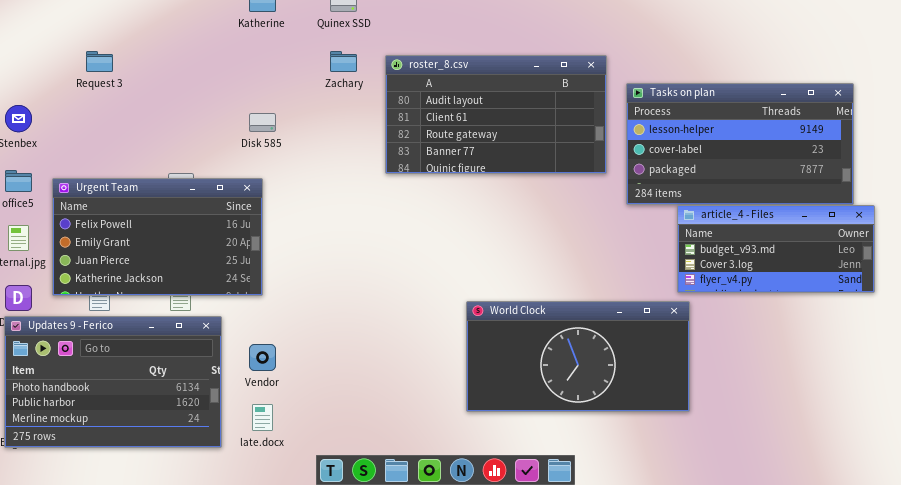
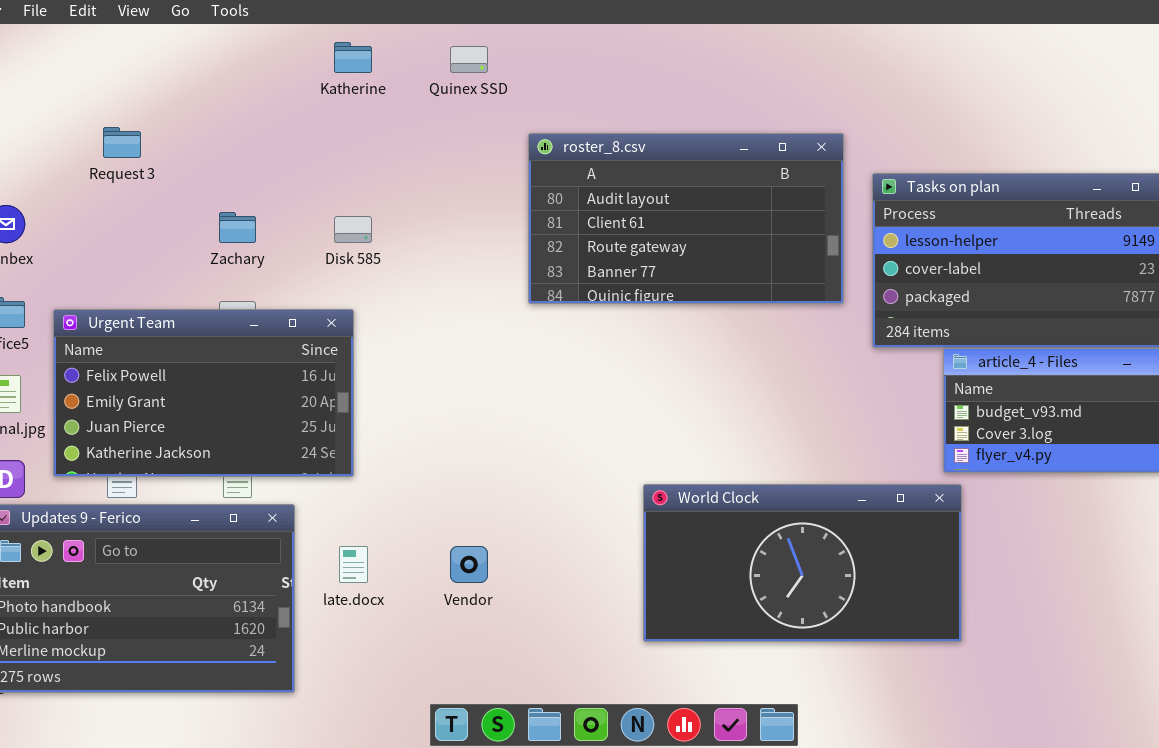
Zachary: [330,51,357,72] -> [219,212,256,243], moved
Vendor: [249,344,276,371] -> [450,546,488,583], moved
late.docx: [252,404,273,431] -> [339,546,368,583], moved

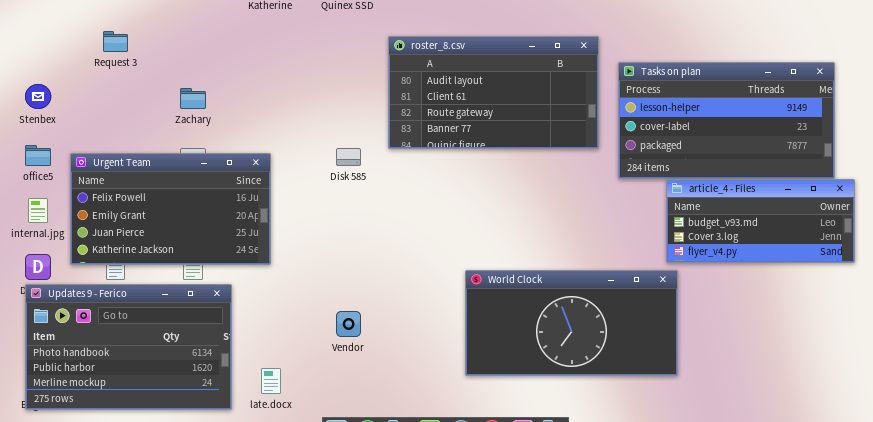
Disk 585: [334,216,372,243] -> [336,148,361,166], moved
late.docx: [339,546,368,583] -> [261,368,281,394], moved

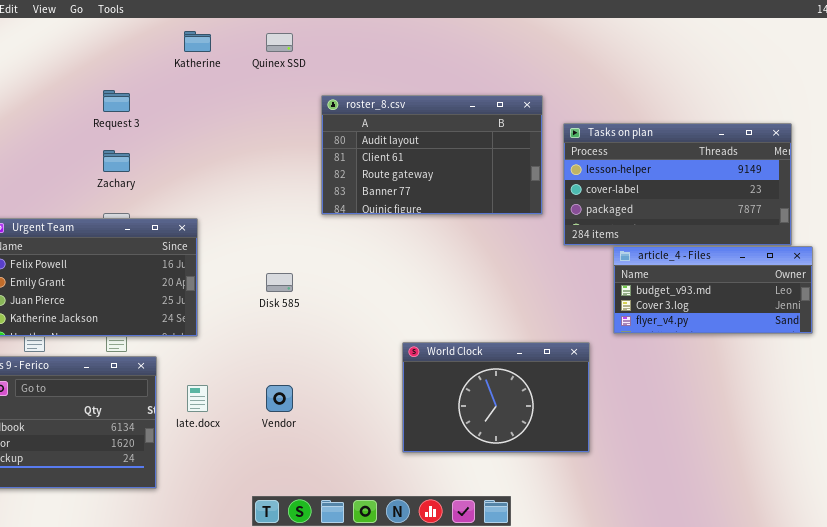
Request 3: [103,31,128,52] -> [103,90,130,112], moved
Disk 585: [336,148,361,166] -> [266,273,293,292], moved
World Clock: [465,270,678,376] -> [402,342,590,453], resized
late.docx: [261,368,281,394] -> [187,385,208,412], moved

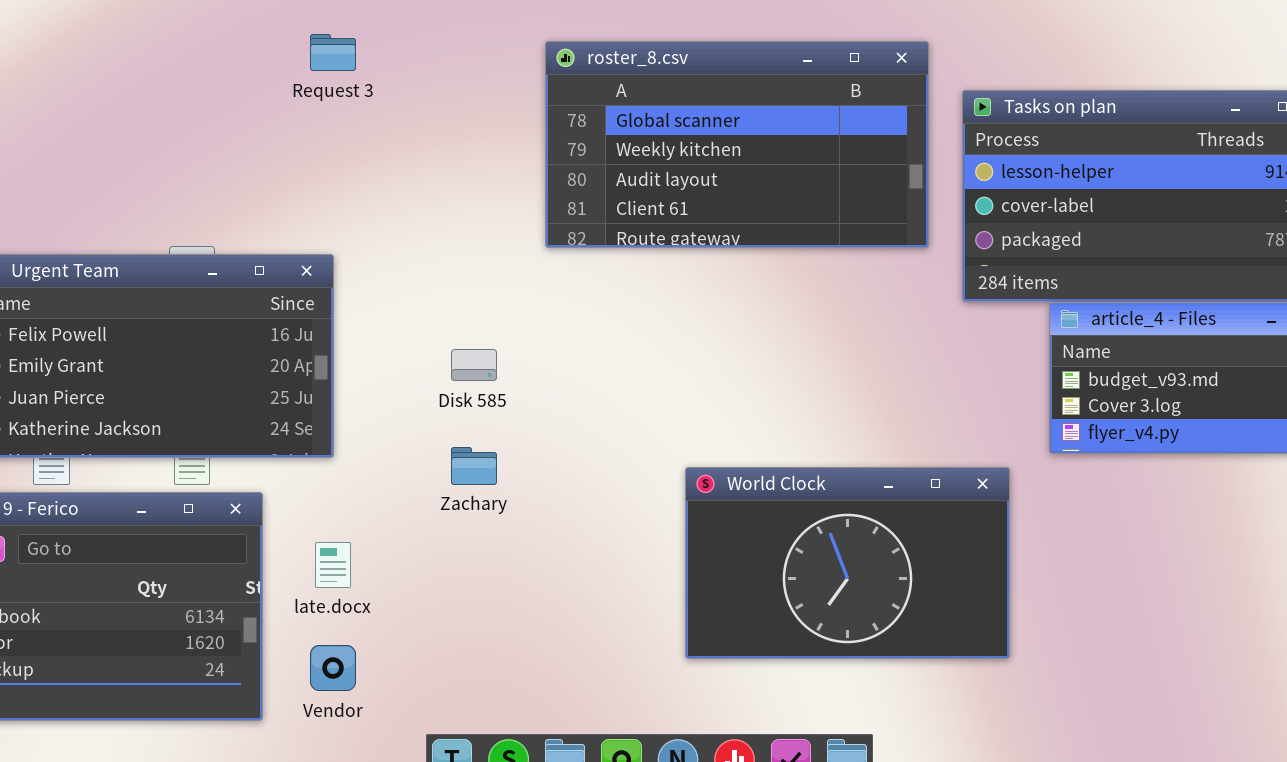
Request 3: [103,90,130,112] -> [310,34,356,71], moved
roster_8.csv: [321,95,543,215] -> [545,41,929,248], scrolled up 2 rows
Zachary: [103,150,130,172] -> [451,447,497,485], moved
Vendor: [266,385,293,412] -> [310,645,356,691], moved

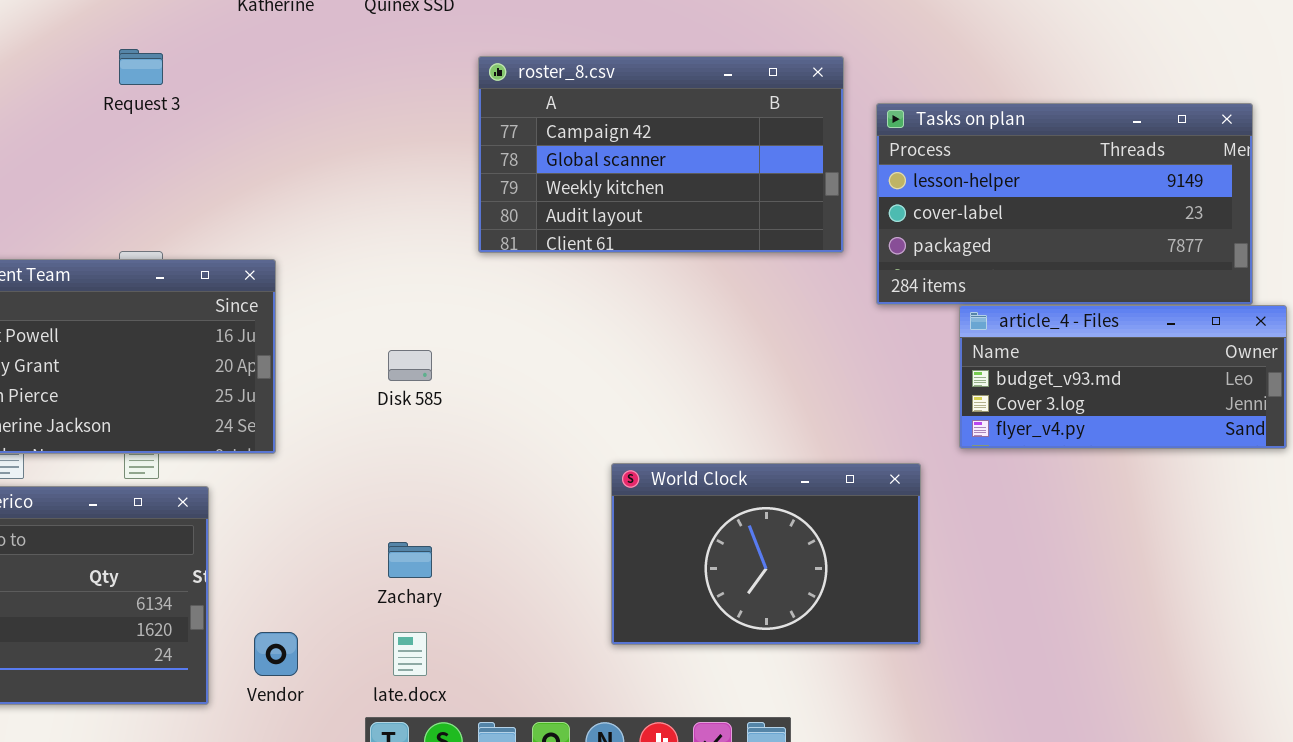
Request 3: [310,34,356,71] -> [119,49,163,85], moved
roster_8.csv: [545,41,929,248] -> [478,56,844,253], scrolled up 1 row
Zachary: [451,447,497,485] -> [388,542,432,578], moved
late.docx: [315,542,351,588] -> [393,632,427,676], moved

